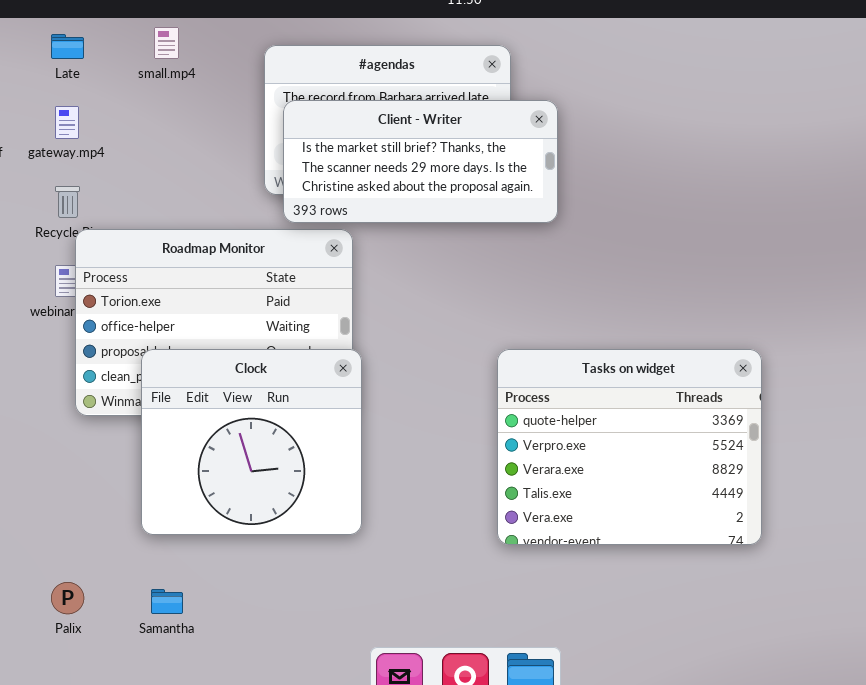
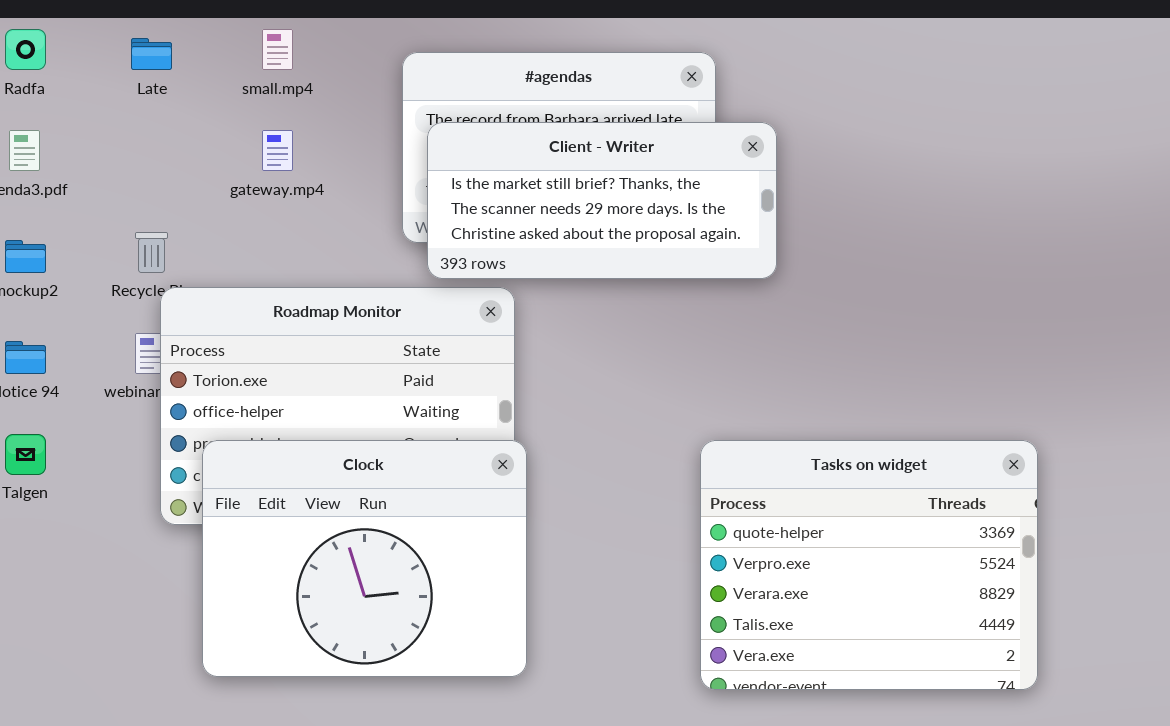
gateway.mp4: [55,106,79,139] -> [262,130,293,171], moved
Clock: [141,349,362,535] -> [202,440,527,677], resized

